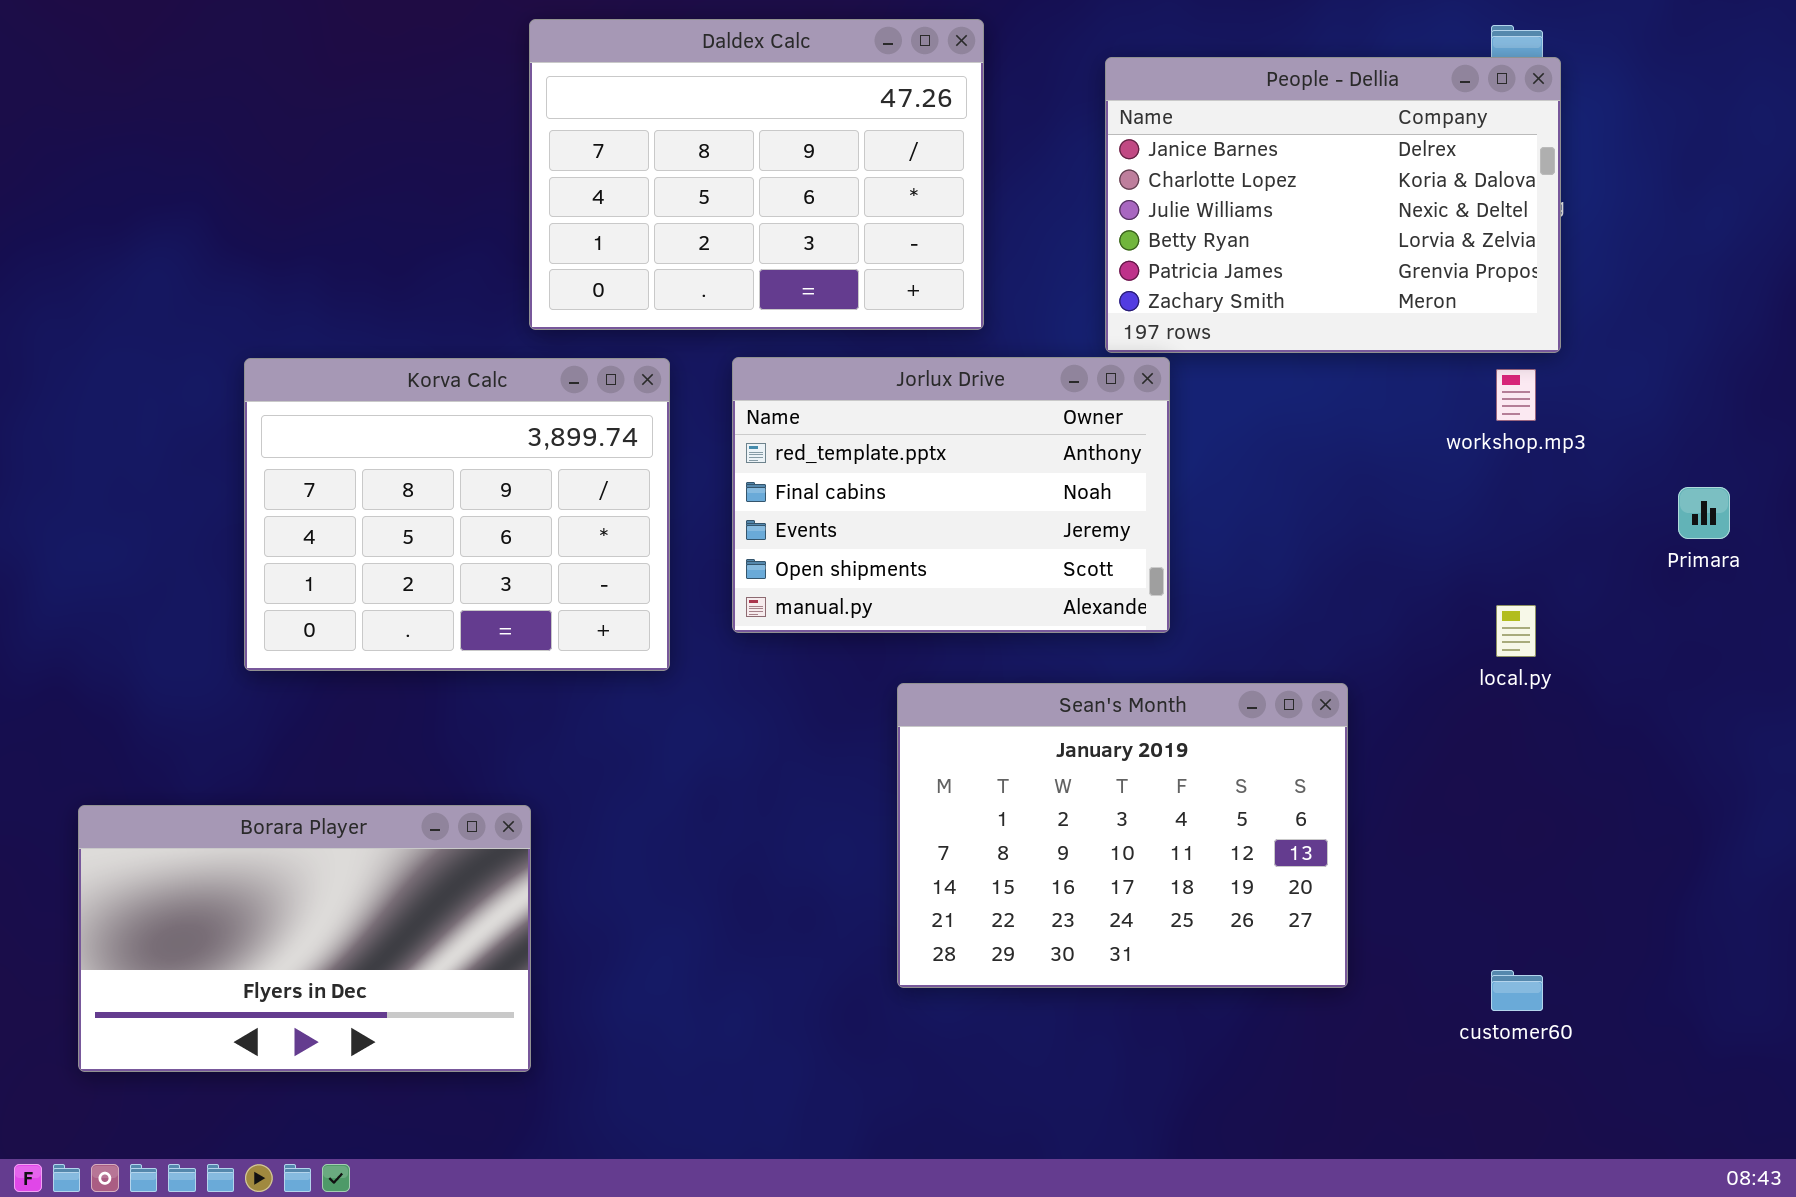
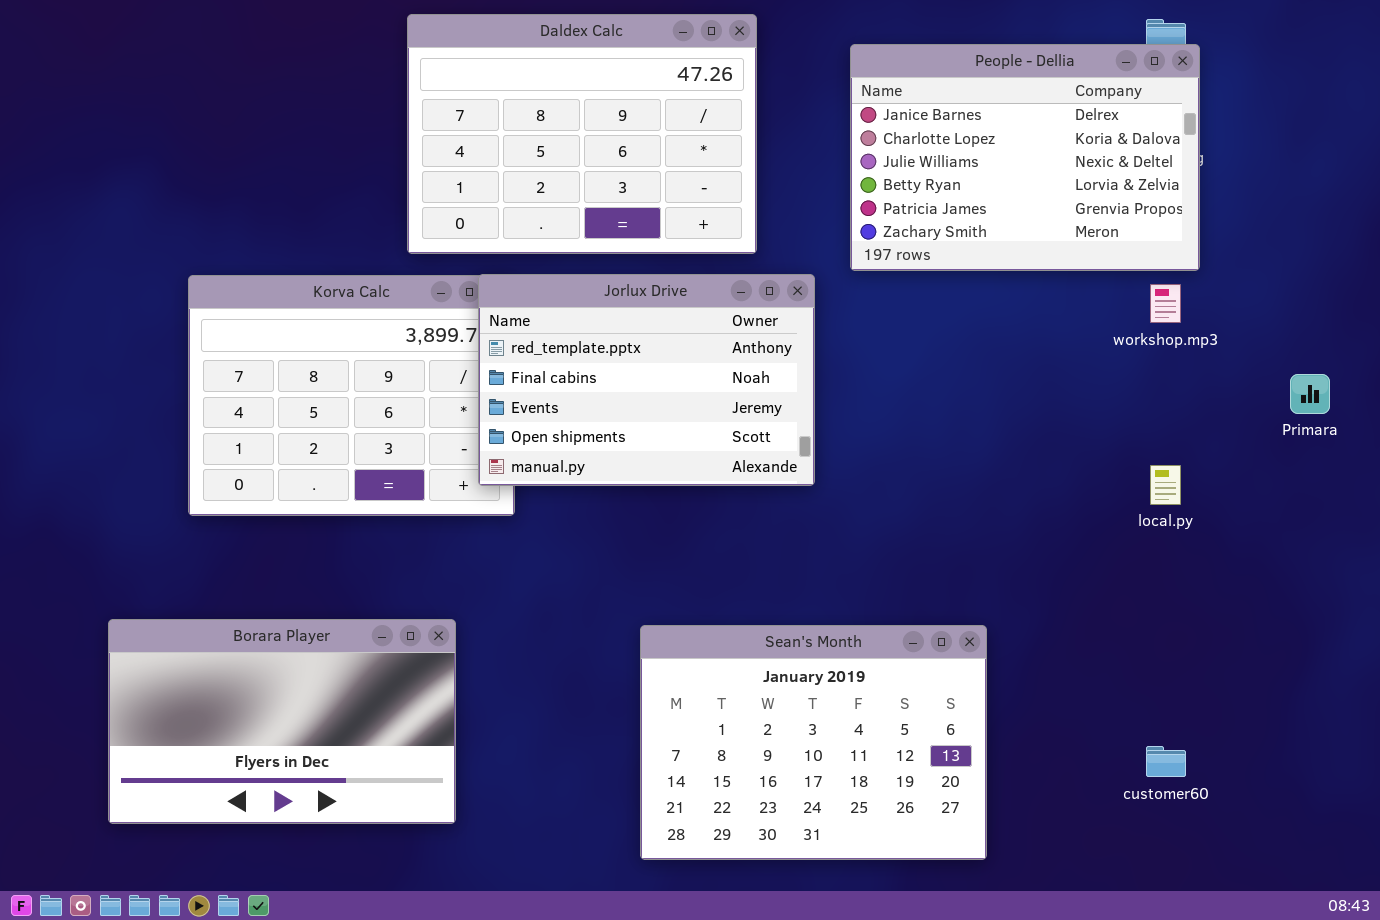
Jorlux Drive: [732,357,1170,633] -> [478,274,815,486], moved
Sean's Month: [897,683,1348,988] -> [640,625,987,860], moved
Borara Player: [78,805,531,1072] -> [108,619,456,824], moved

